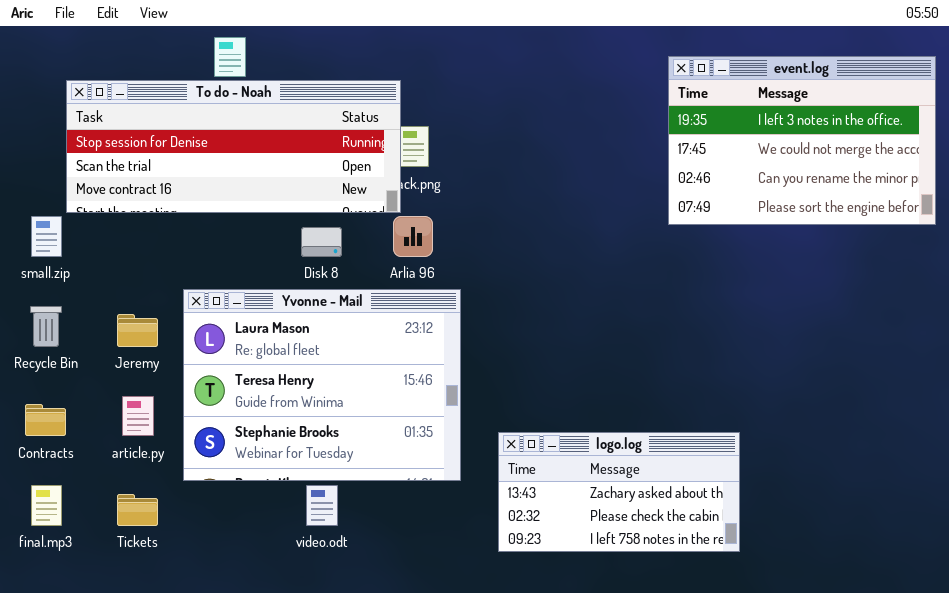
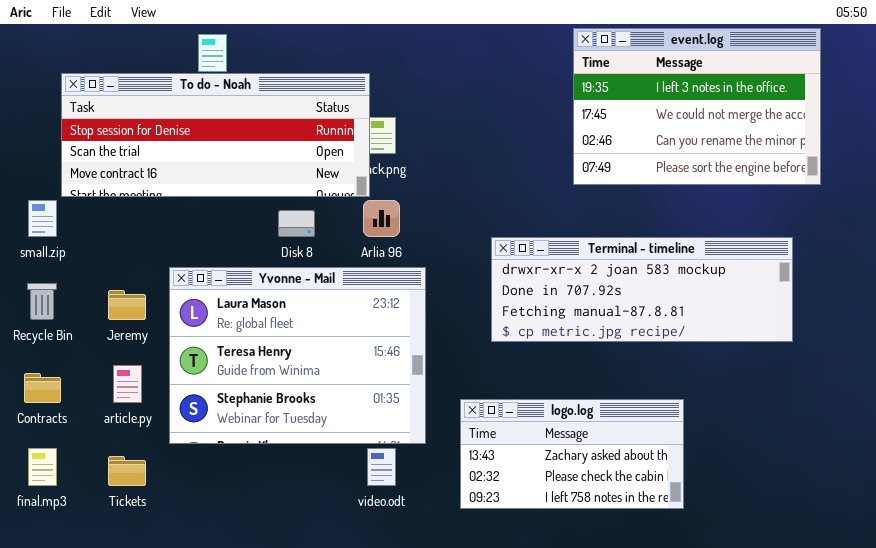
event.log: [668,56,936,225] -> [573,28,821,185], moved
Terminal - timeline: none -> [491,237,793,342], opened
video.odt: [306,485,338,526] -> [367,448,396,486], moved

